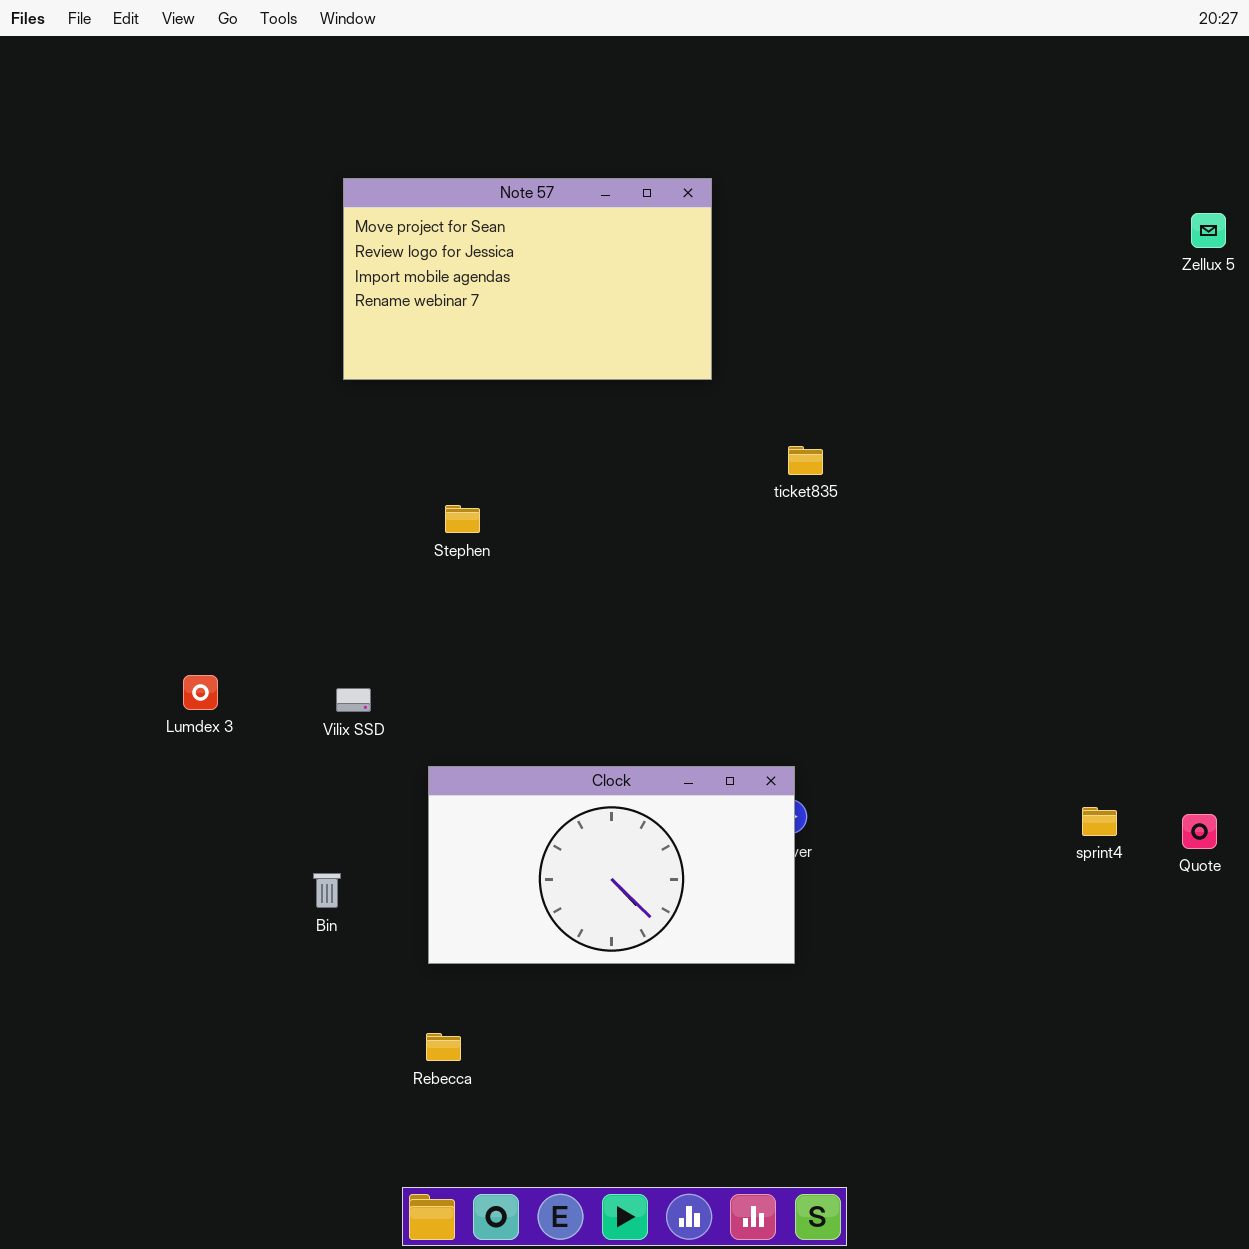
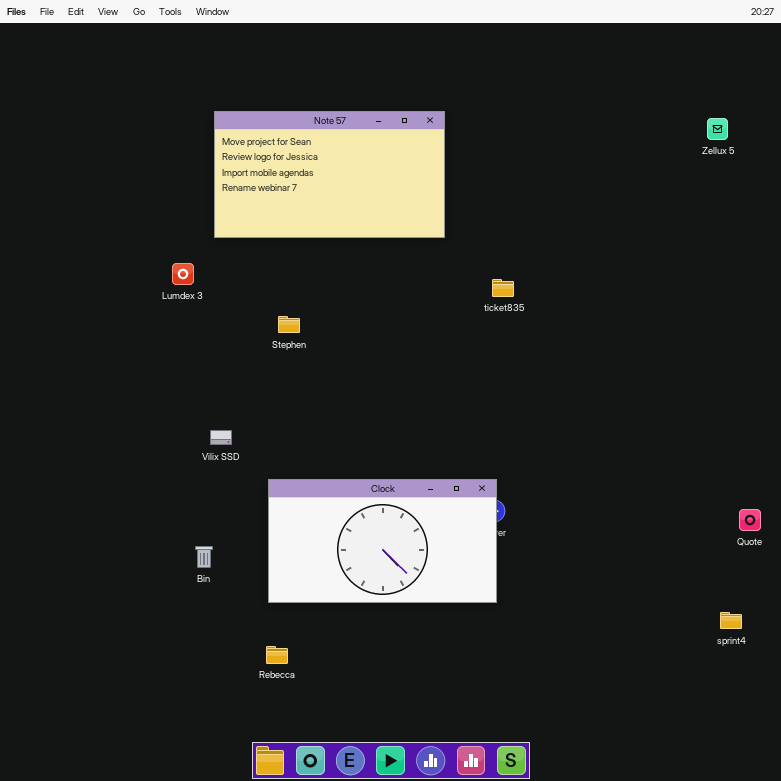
Zellux 5: [1191,213,1226,248] -> [707,118,728,140], moved
Lumdex 3: [183,675,218,710] -> [172,263,194,285], moved
sprint4: [1082,807,1117,836] -> [720,612,742,629], moved

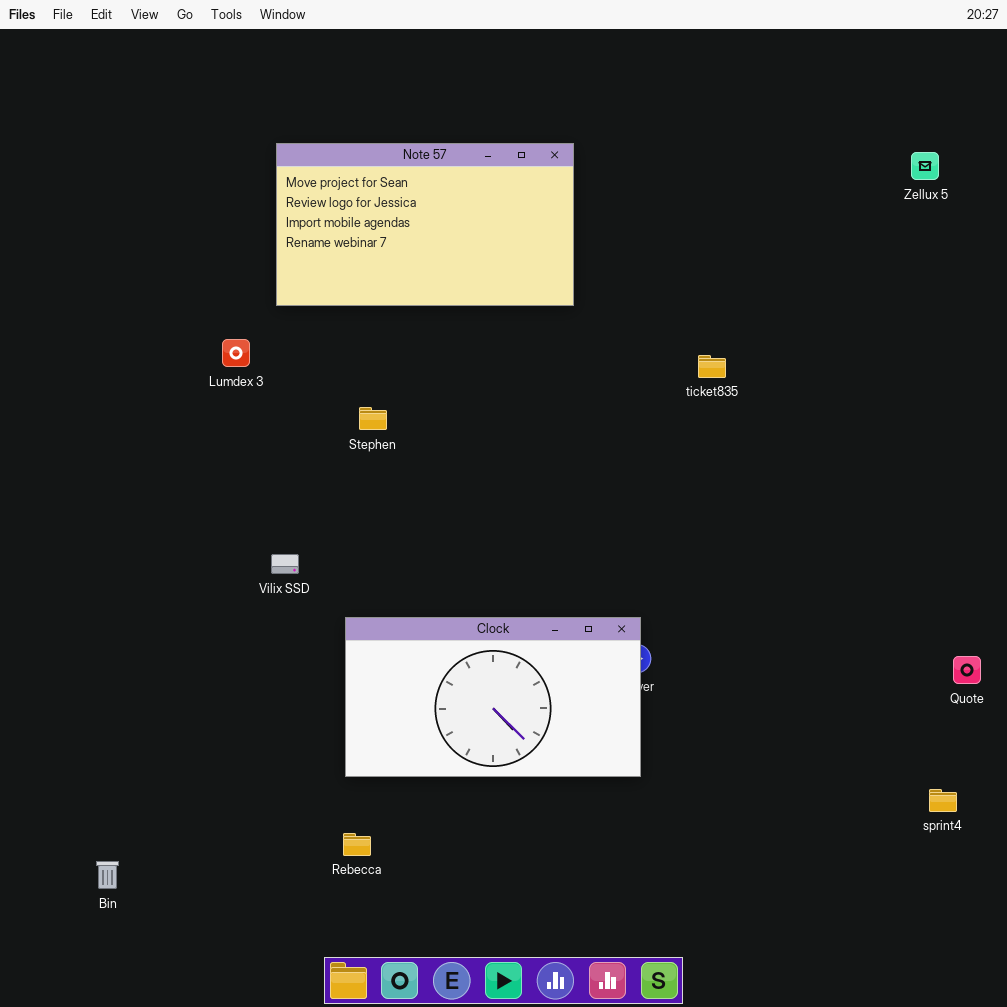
ticket835: [492,279,514,297] -> [698,355,726,378], moved
Bin: [195,546,213,568] -> [96,861,119,889], moved

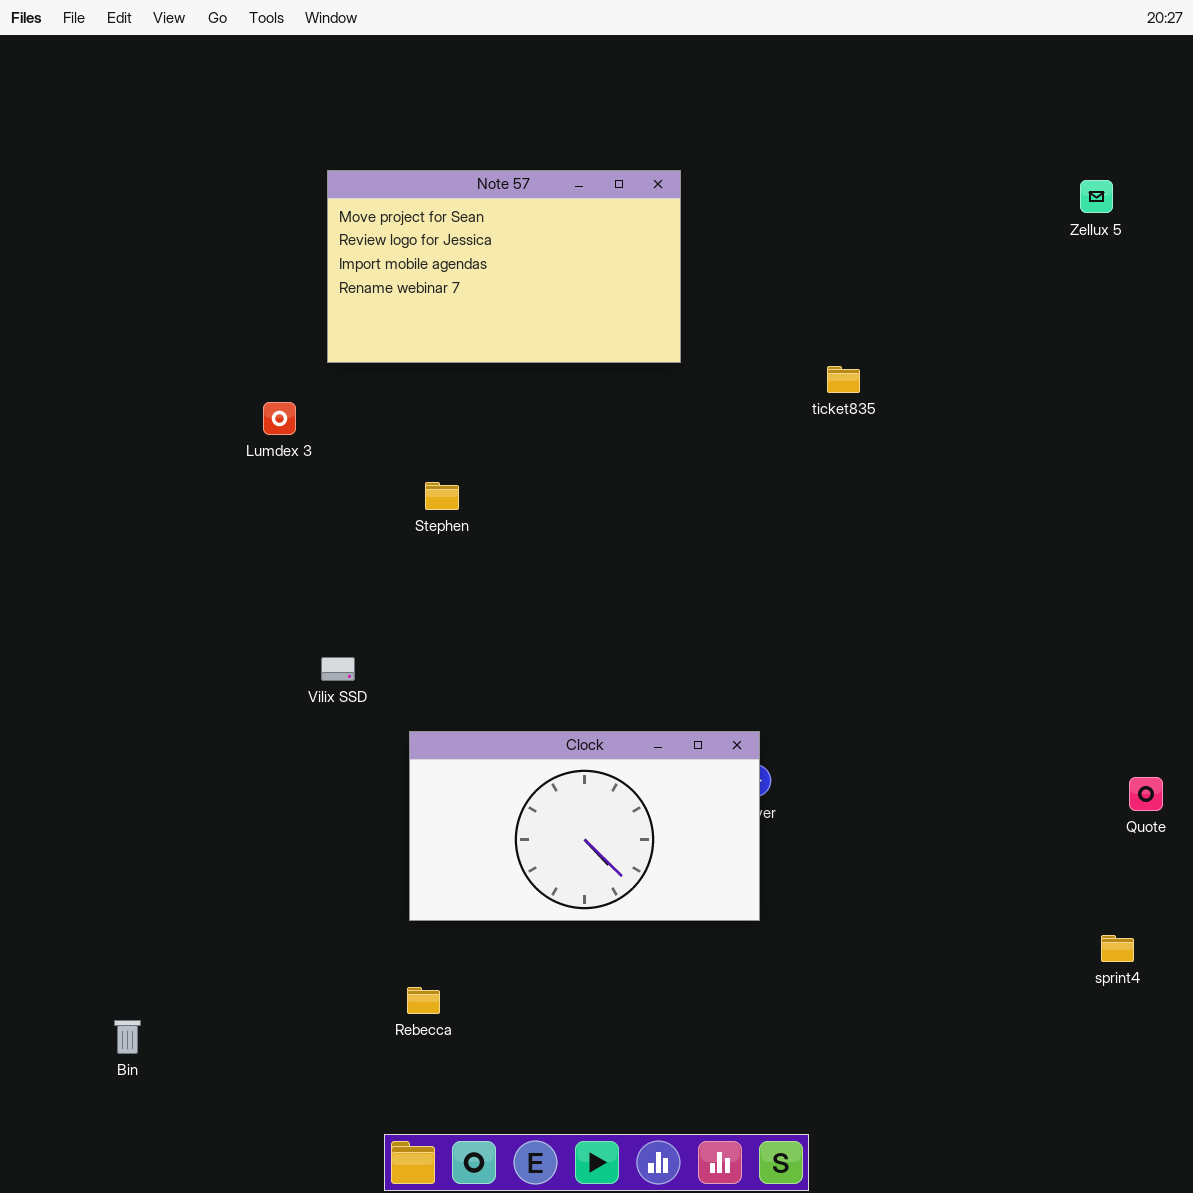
ticket835: [698,355,726,378] -> [827,366,860,393], moved

